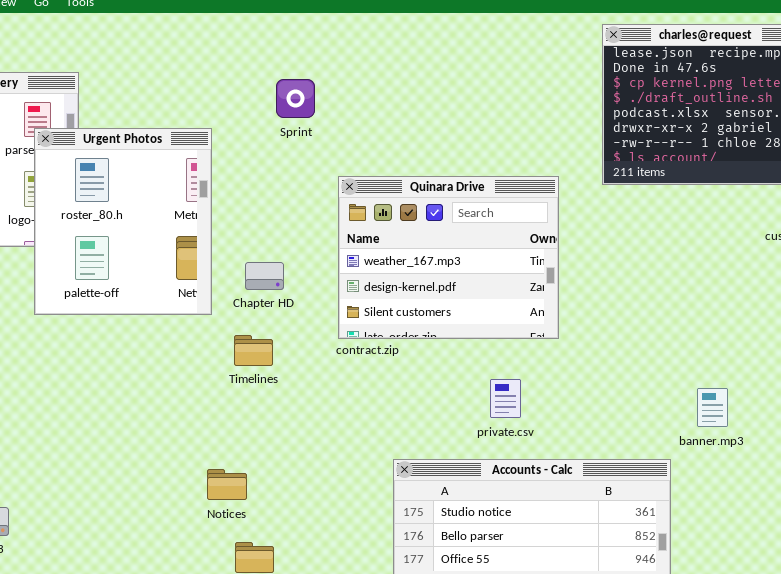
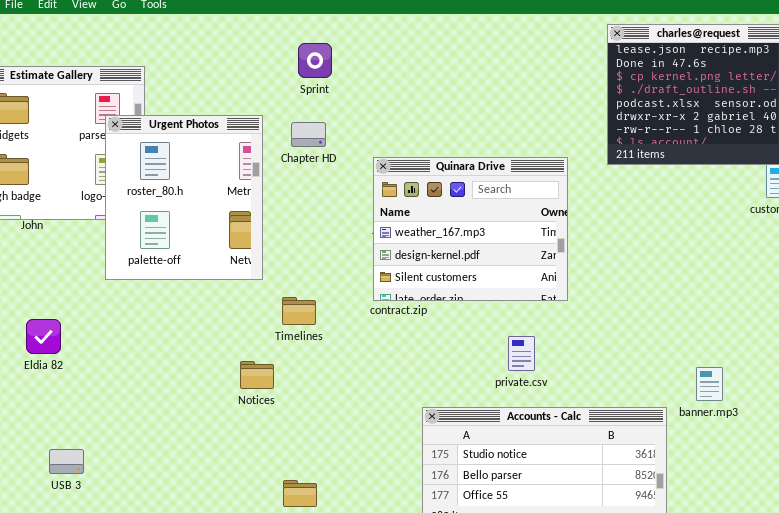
Sprint: [276,79,315,118] -> [298,43,332,78], moved
Chapter HD: [245,262,284,290] -> [291,122,326,147], moved
banner.mp3: [697,388,728,427] -> [696,367,723,401], moved
Notices: [207,469,247,500] -> [240,361,274,389], moved

